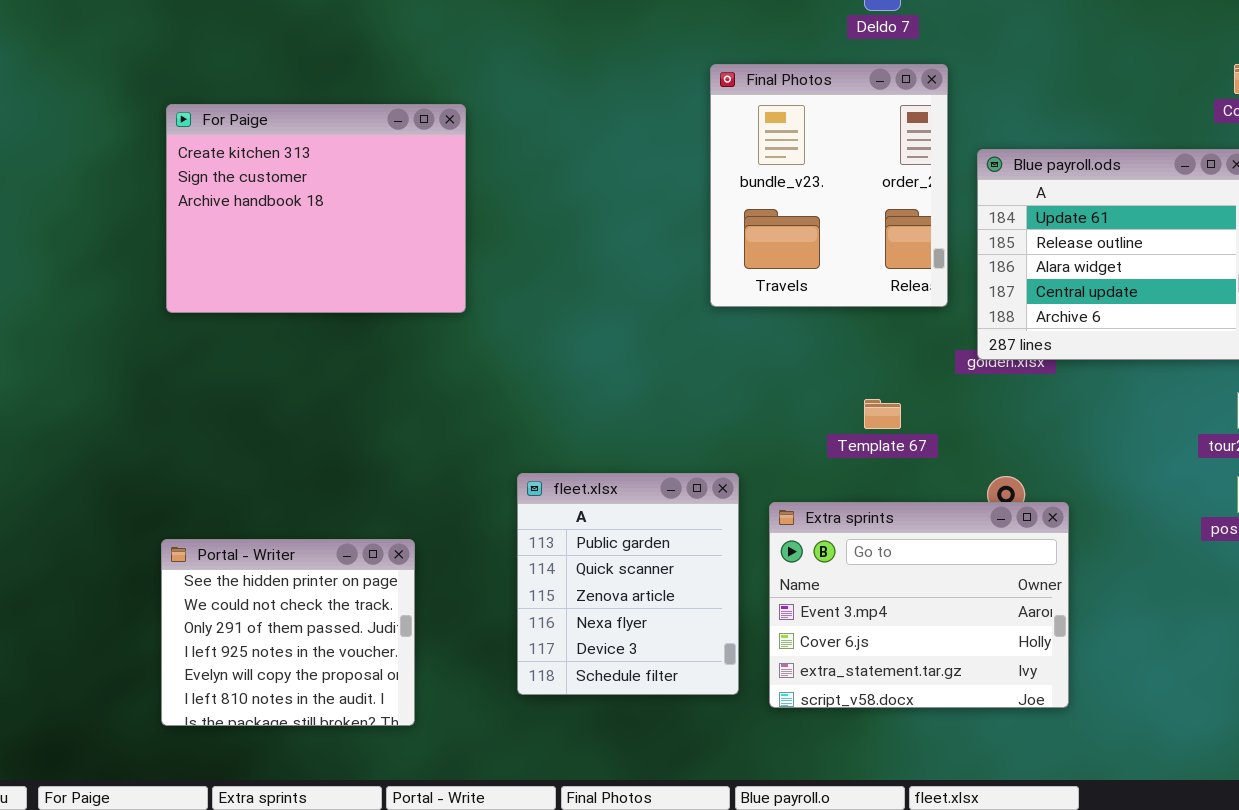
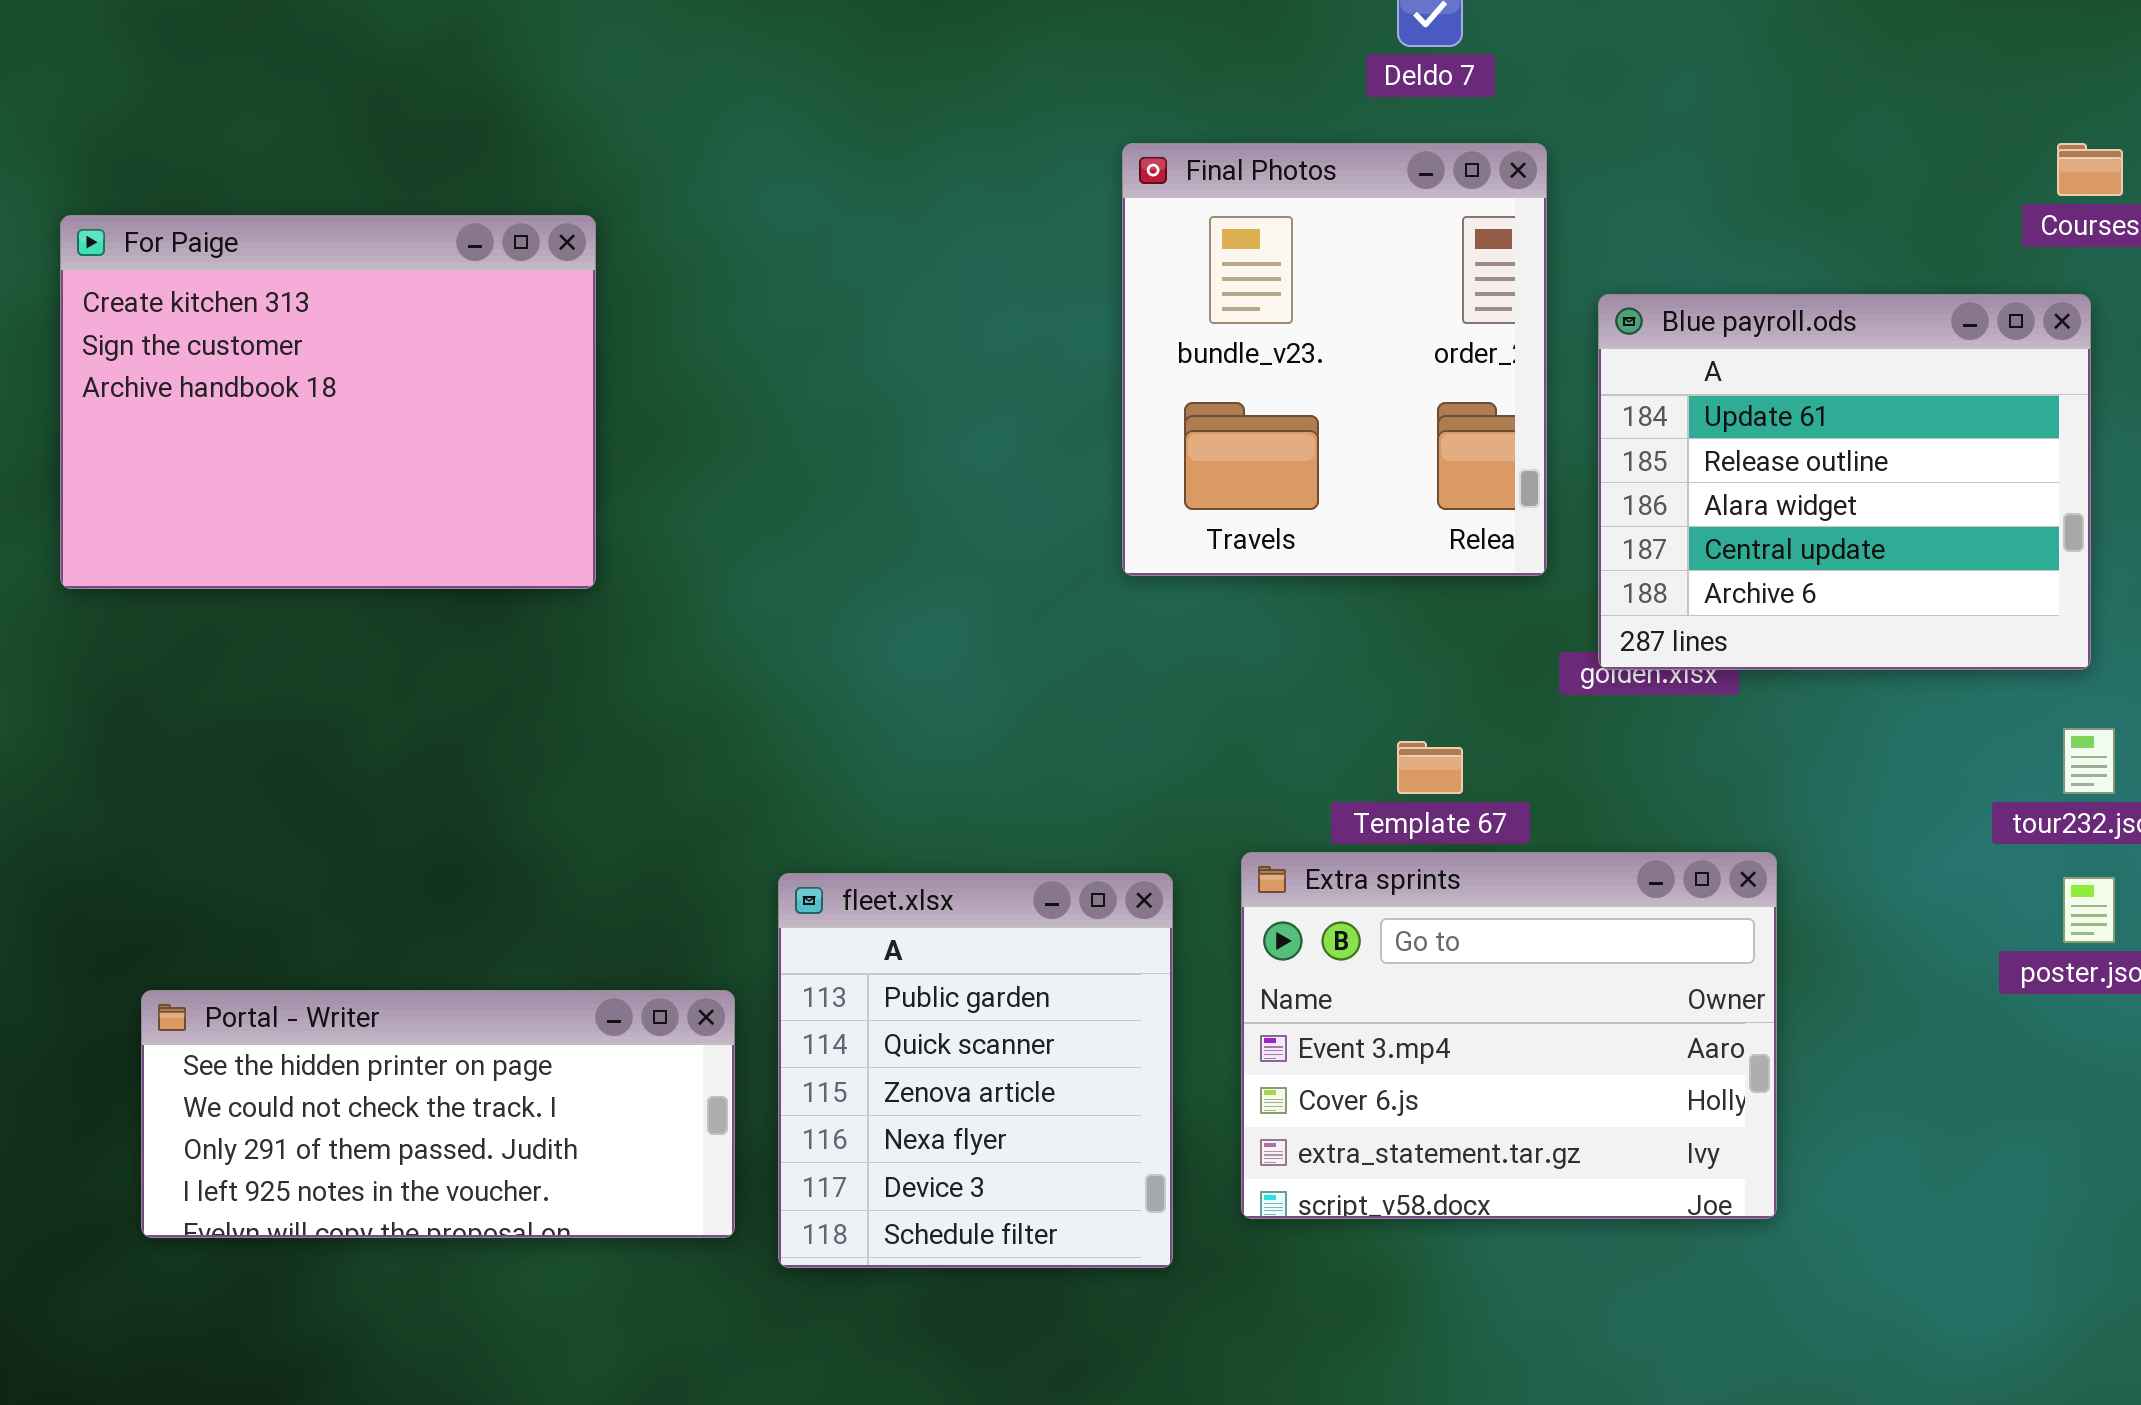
For Paige: [166,104,466,313] -> [60,215,596,589], moved
Extra sprints: [769,502,1069,708] -> [1241,852,1777,1219], moved
Portal - Writer: [161,539,415,726] -> [141,990,735,1238], resized

